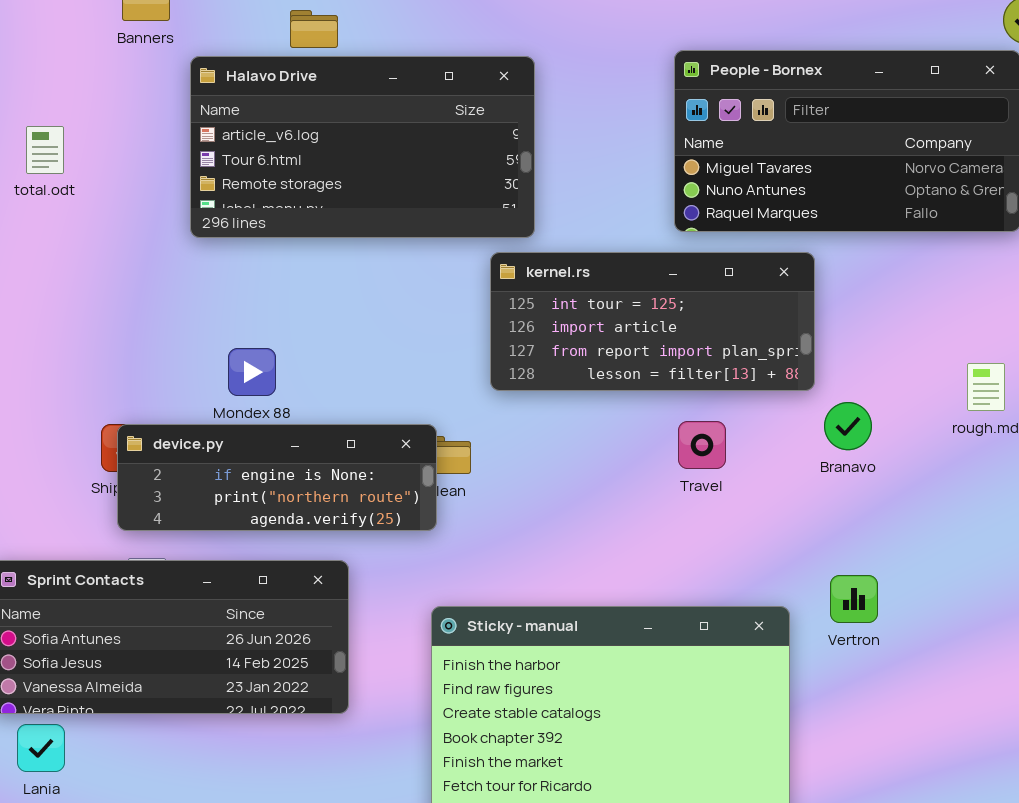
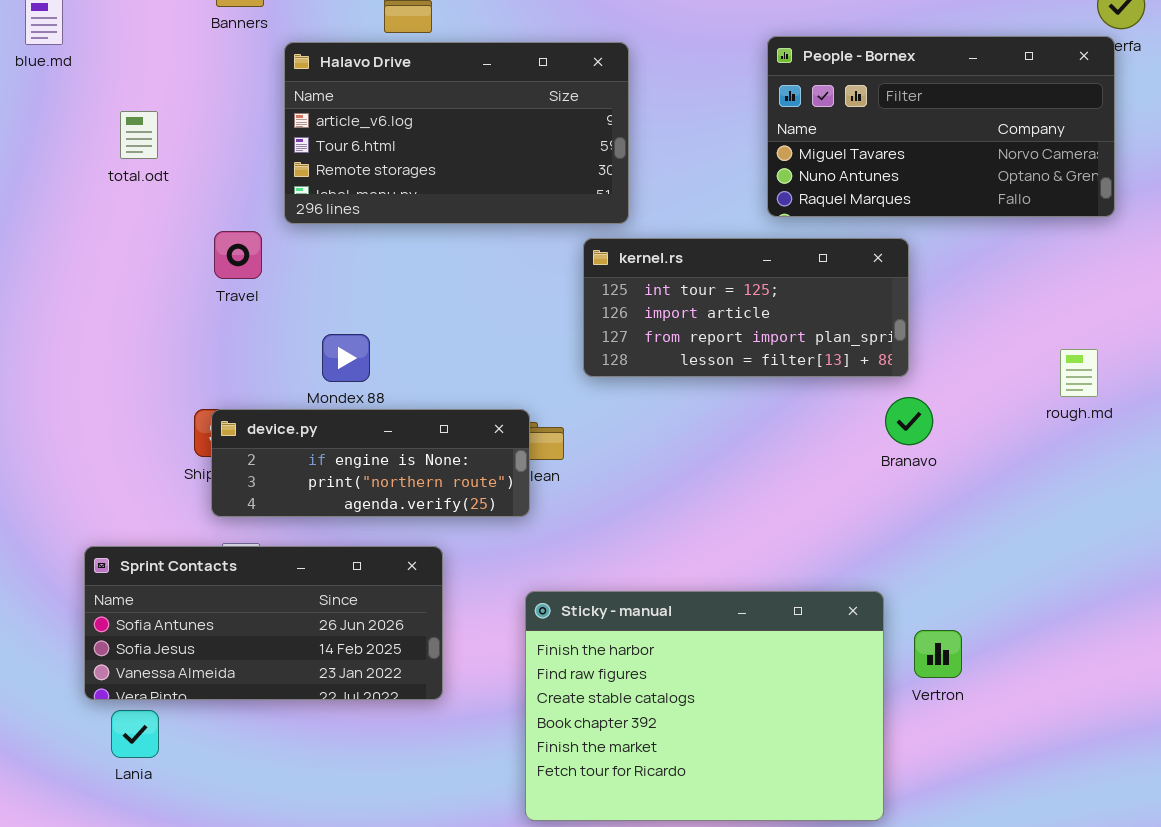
Branavo: [824,402,872,450] -> [885,397,933,445], moved
Travel: [678,421,726,469] -> [214,231,262,279], moved
Vertron: [830,575,878,623] -> [914,630,962,678], moved

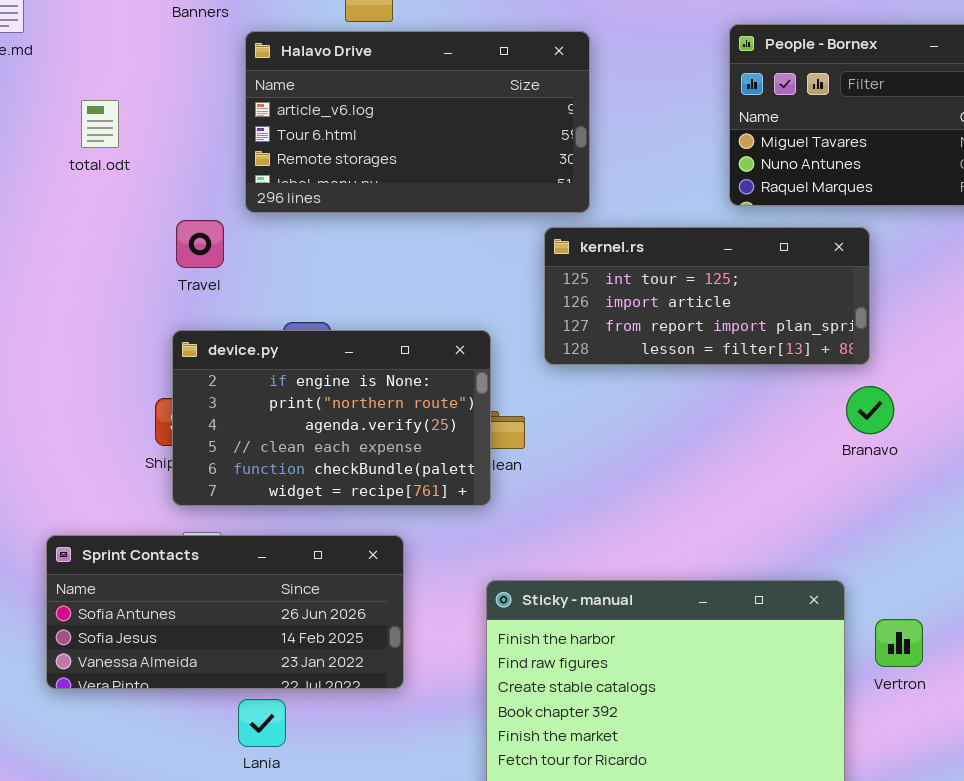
device.py: [211,409,530,517] -> [172,330,491,506], resized
Lania: [111,710,159,758] -> [238,699,286,747], moved

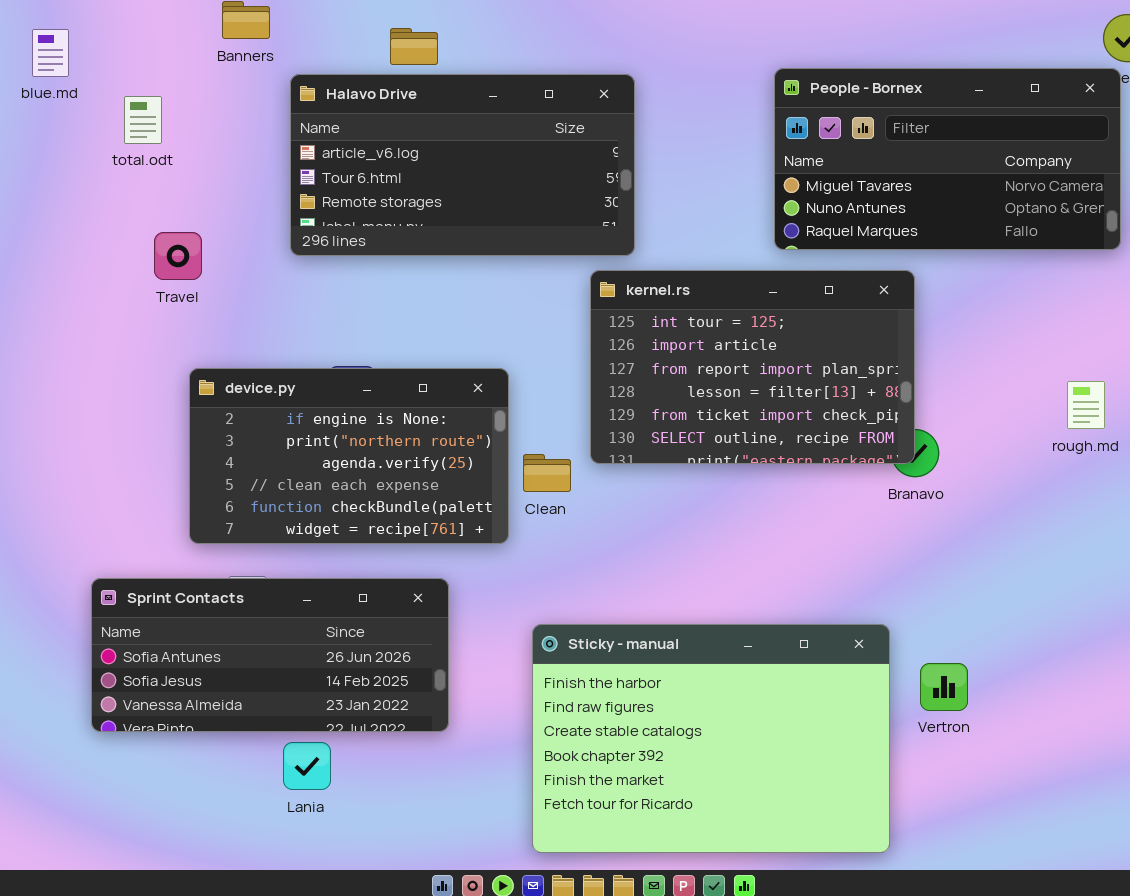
total.odt: [81,100,119,148] -> [124,96,162,144], moved
Travel: [176,220,224,268] -> [154,232,202,280], moved
kernel.rs: [544,227,870,365] -> [590,270,915,464], resized
device.py: [172,330,491,506] -> [189,368,509,544], moved

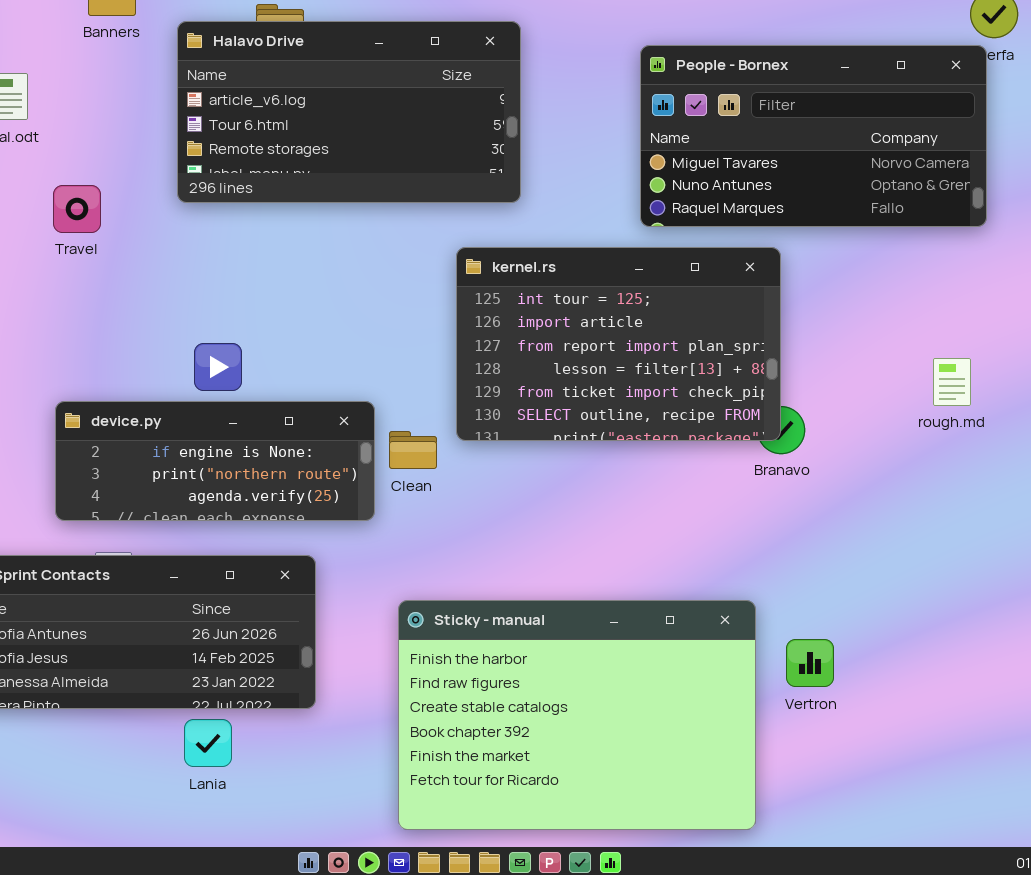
Halavo Drive: [290,74,635,256] -> [177,21,521,203], moved
Travel: [154,232,202,280] -> [53,185,101,233], moved
device.py: [189,368,509,544] -> [55,401,375,521], resized
Lania: [283,742,331,790] -> [184,719,232,767], moved

